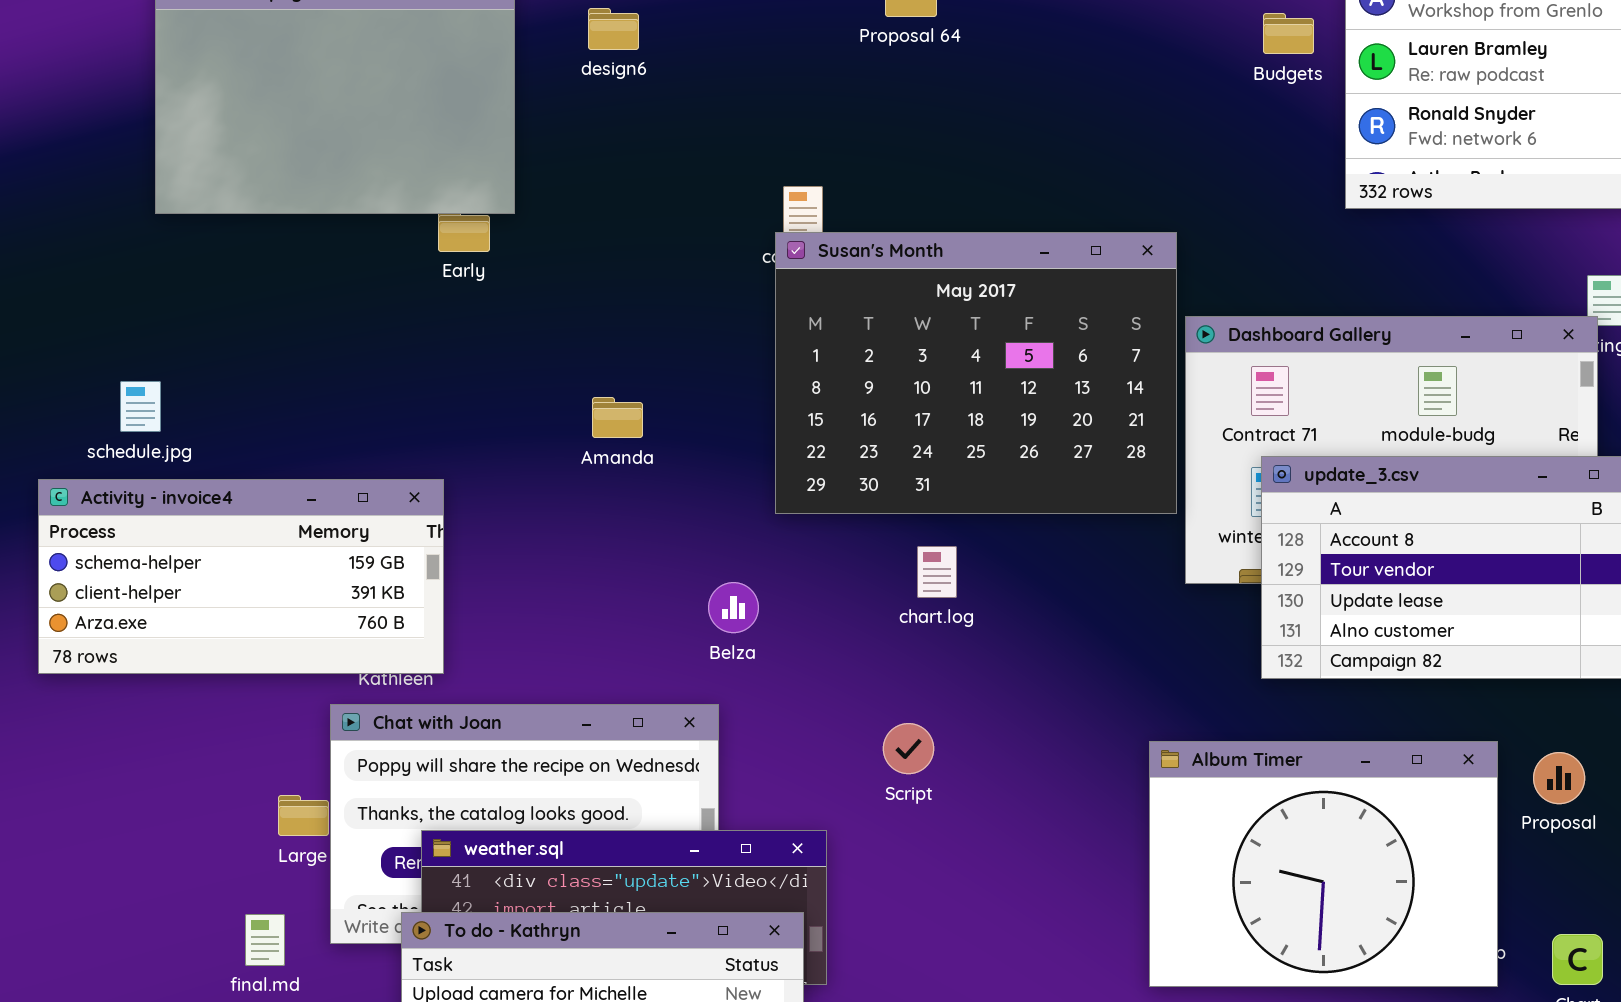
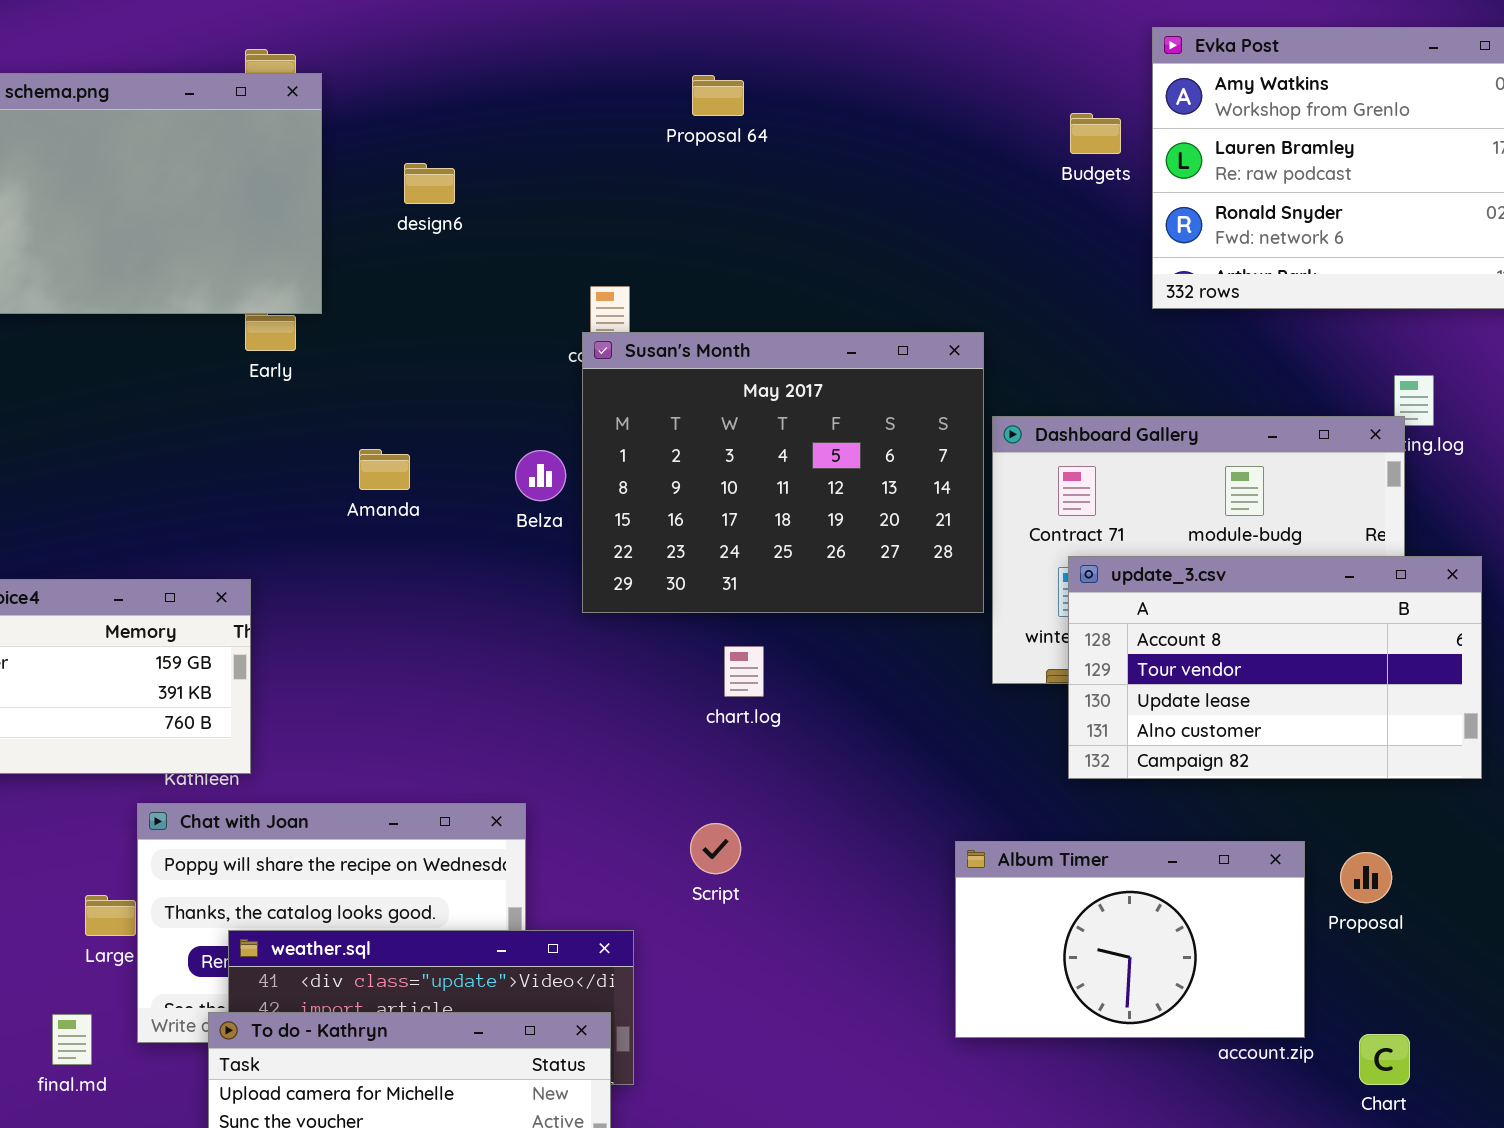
design6: [588,8,639,50] -> [404,163,455,204], moved
Amanda: [592,397,643,438] -> [359,449,410,490], moved
Belza: [708,582,759,633] -> [515,450,566,501], moved
Album Timer: [1149,741,1498,987] -> [955,841,1305,1038], resized

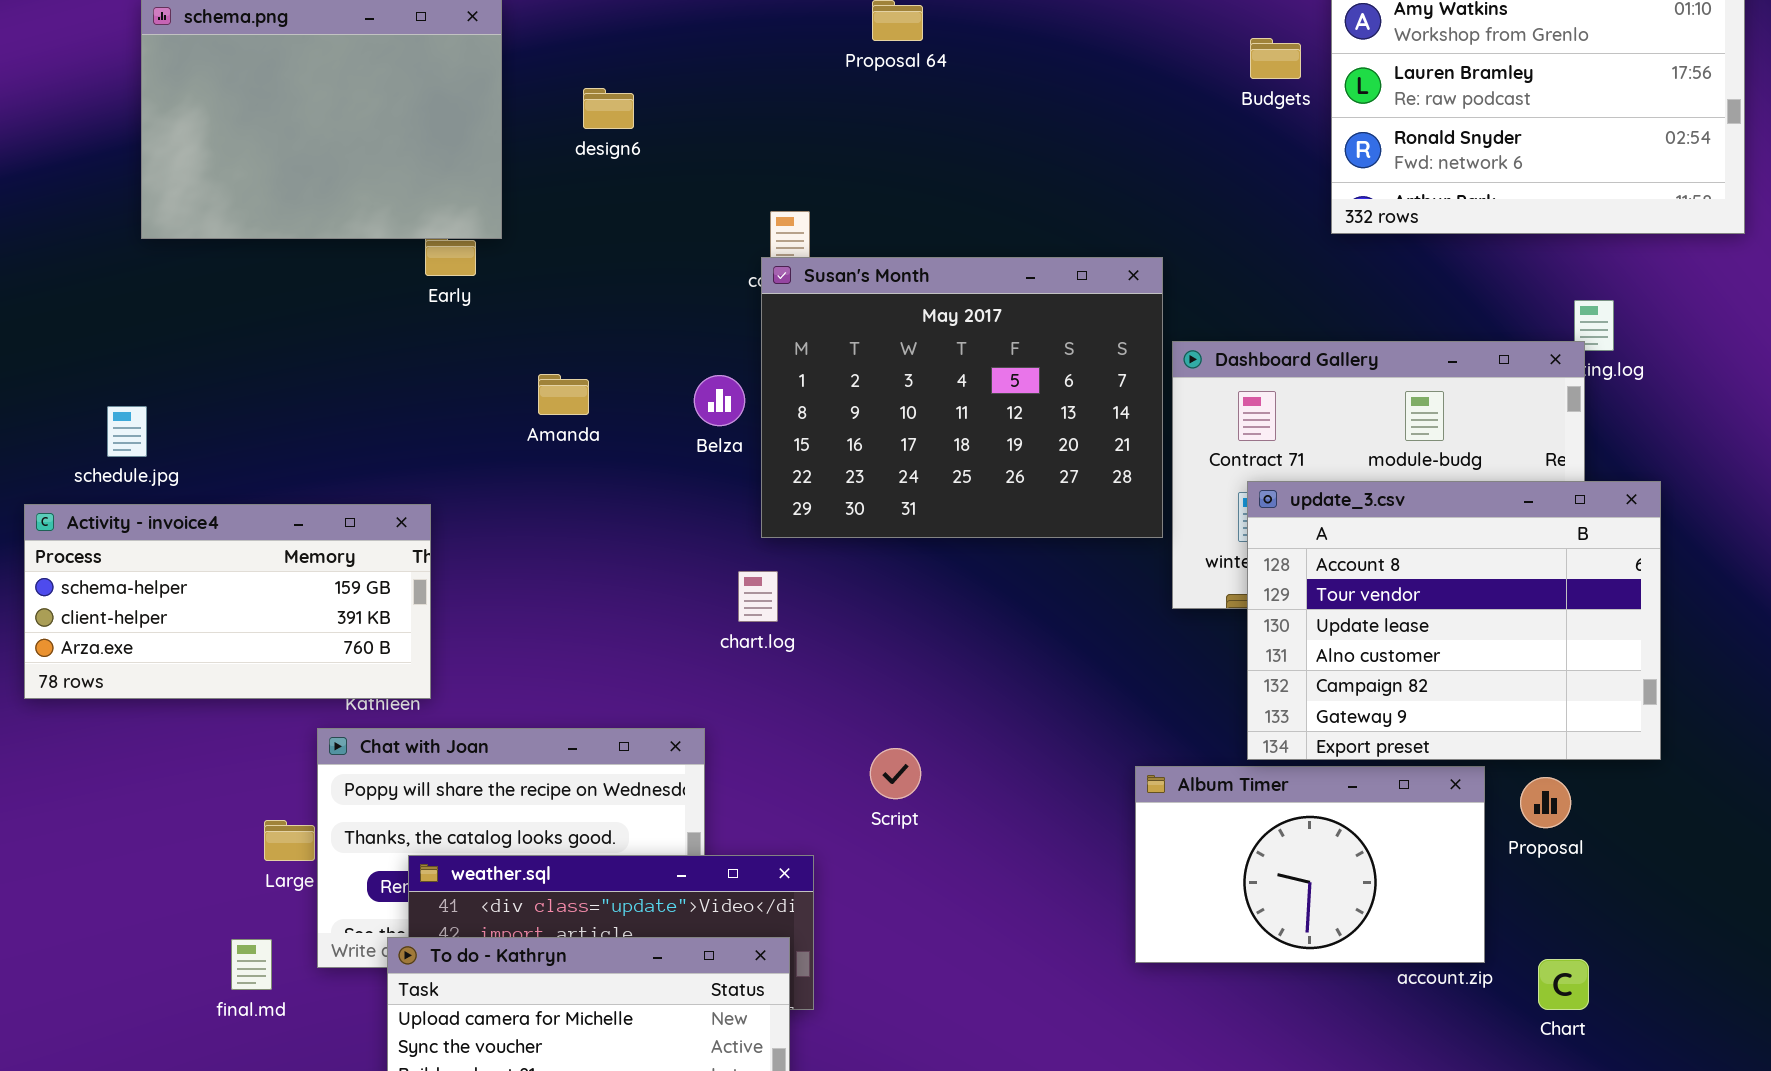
update_3.csv: [1068,556,1482,779] -> [1247,481,1661,760], resized
chart.log: [724,646,764,697] -> [738,571,778,622], moved

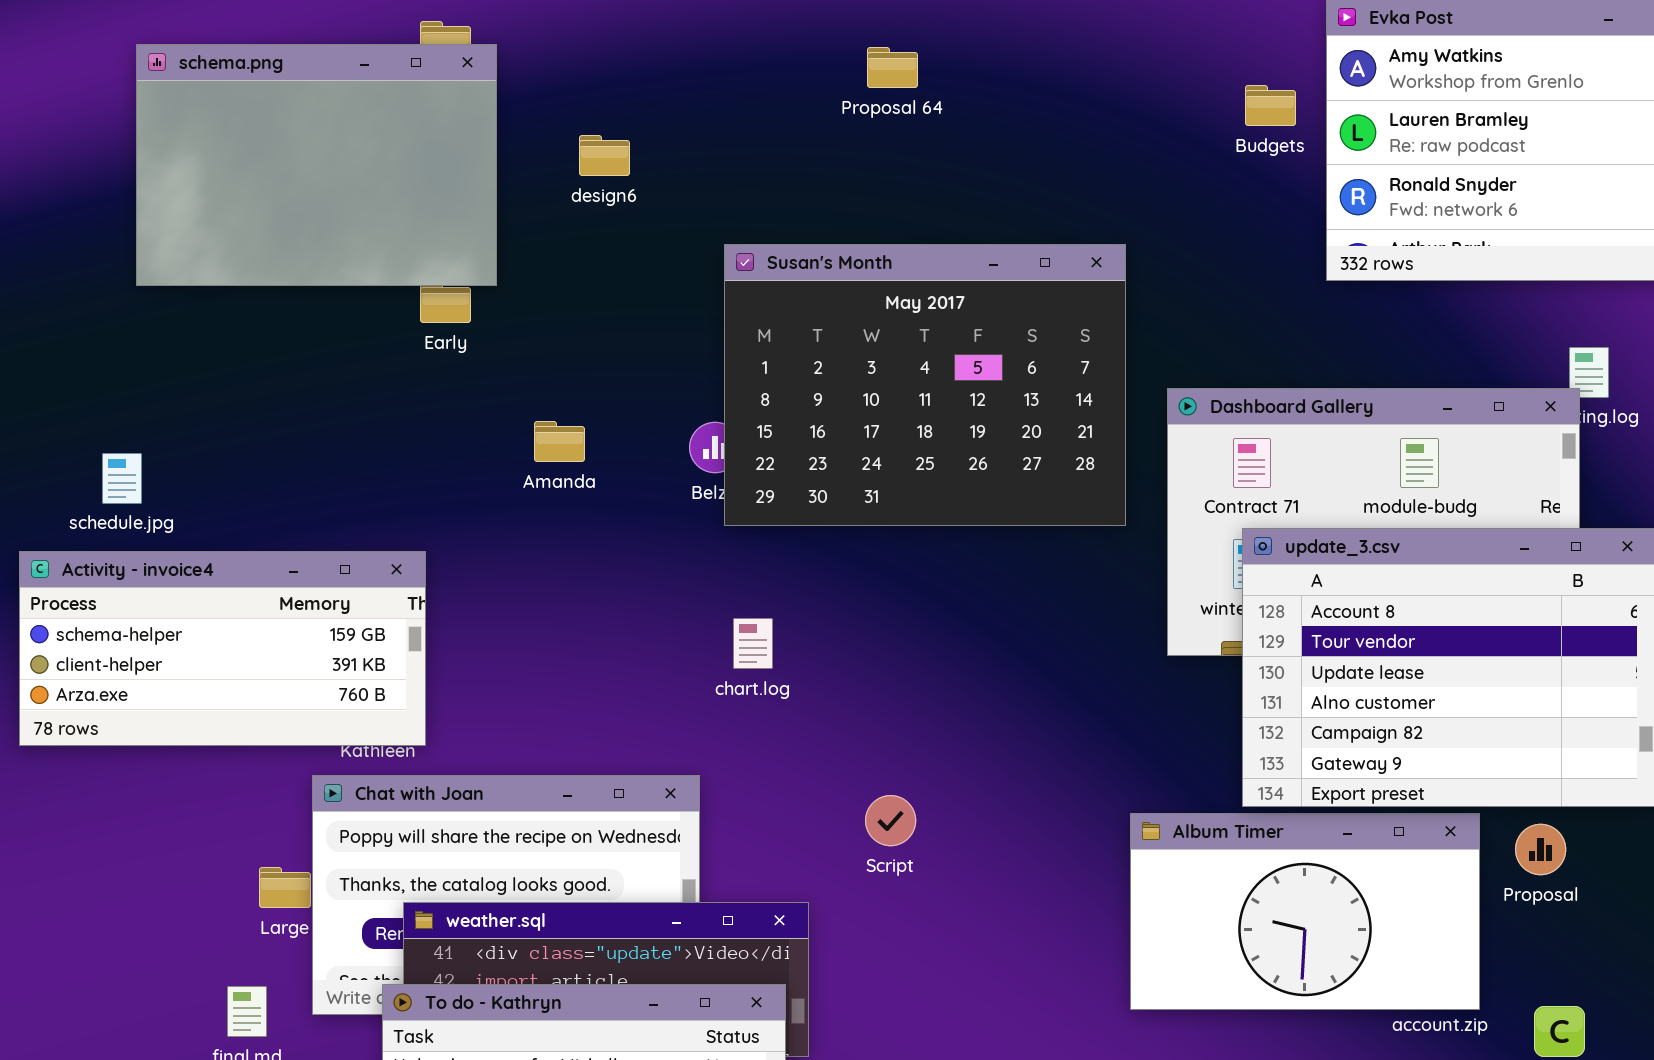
Susan's Month: [761,257,1163,538] -> [724,244,1126,526], moved

